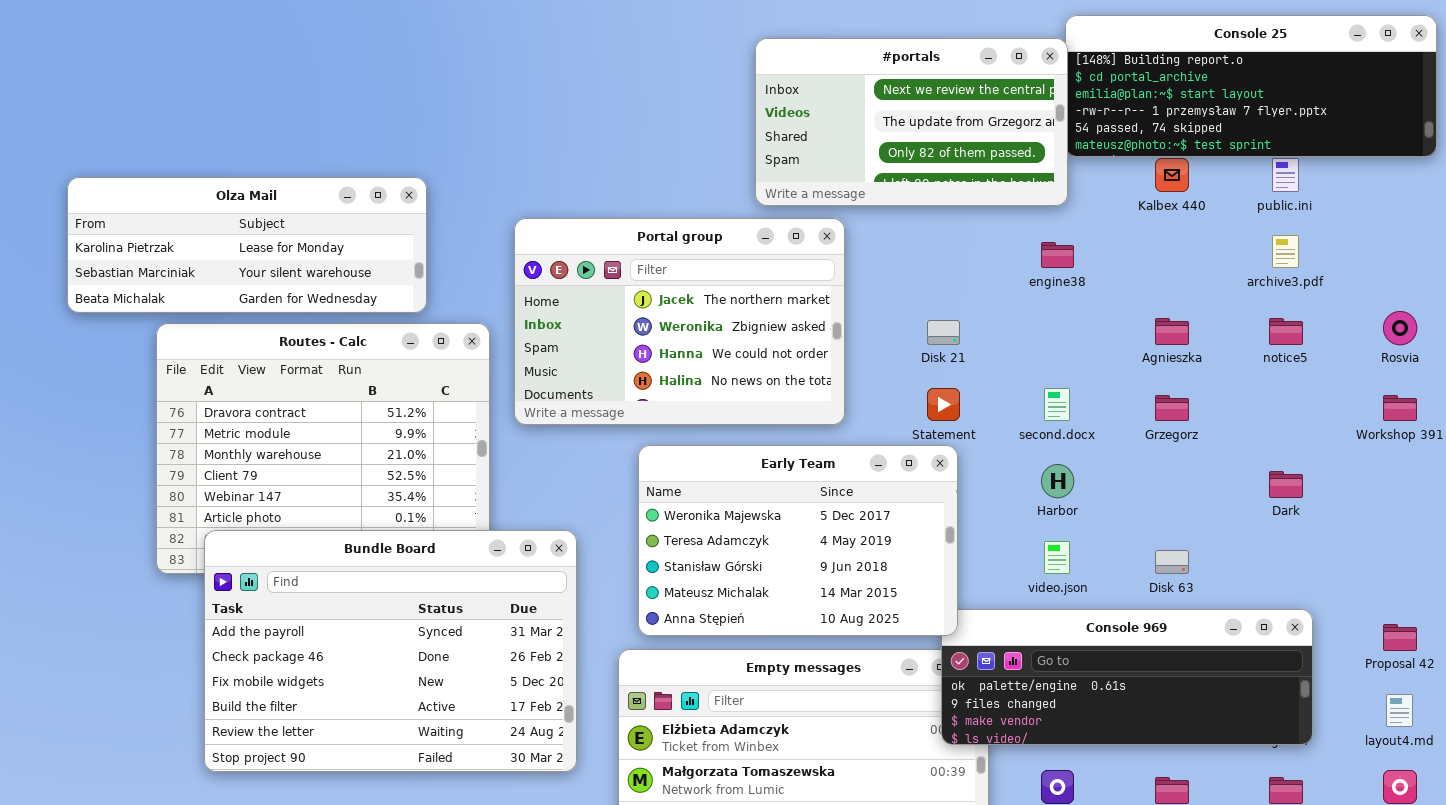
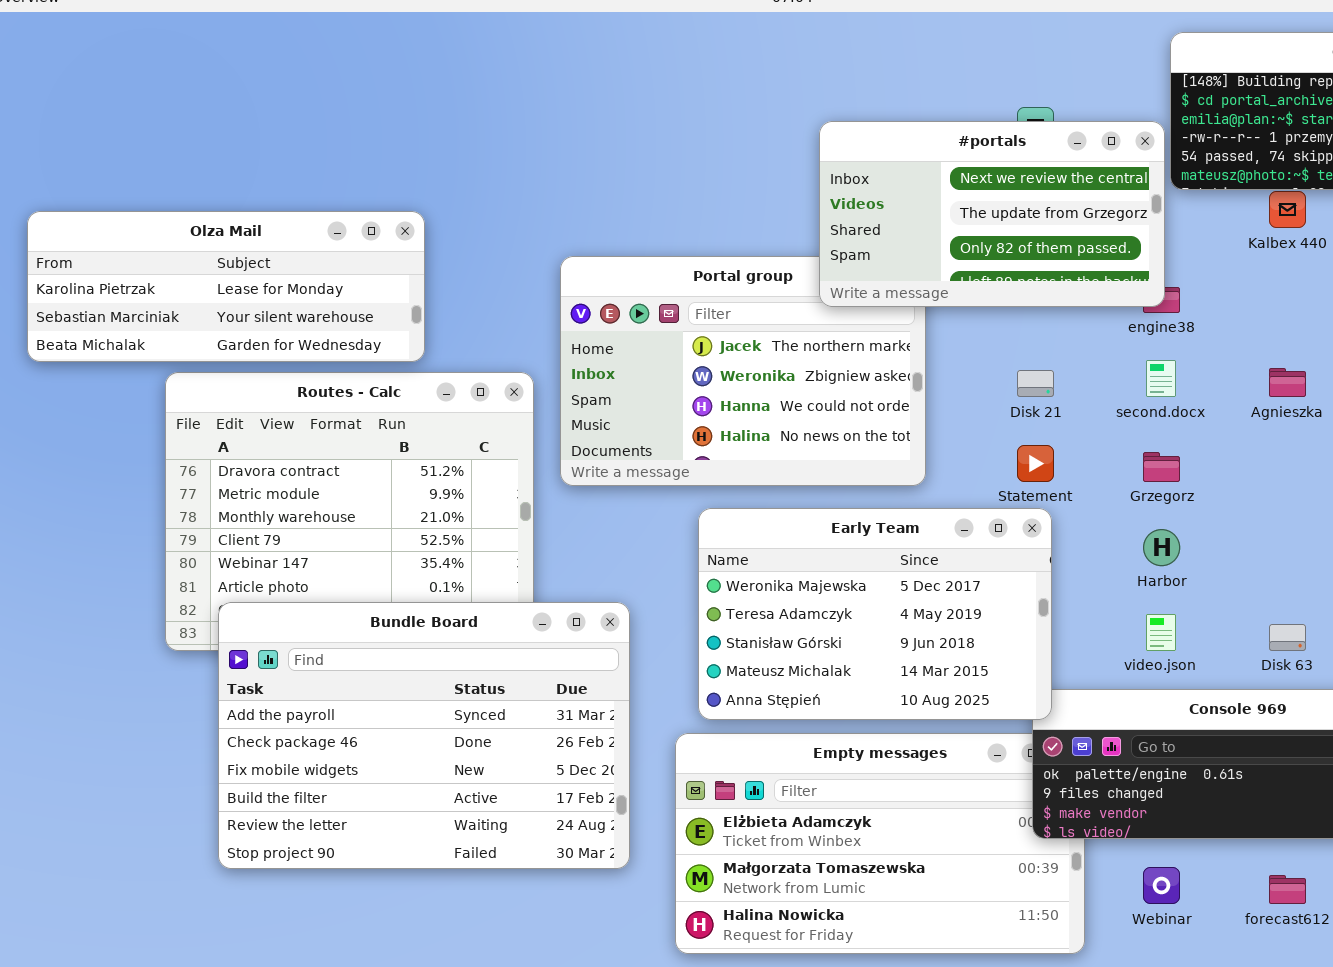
#portals: [755,38,1068,206] -> [819,121,1165,307], moved
Olza Mail: [67,177,427,313] -> [27,211,425,362], moved
second.docx: [1044,388,1070,421] -> [1146,360,1176,397], moved
Grzegorz: [1155,395,1189,421] -> [1143,452,1180,482], moved

